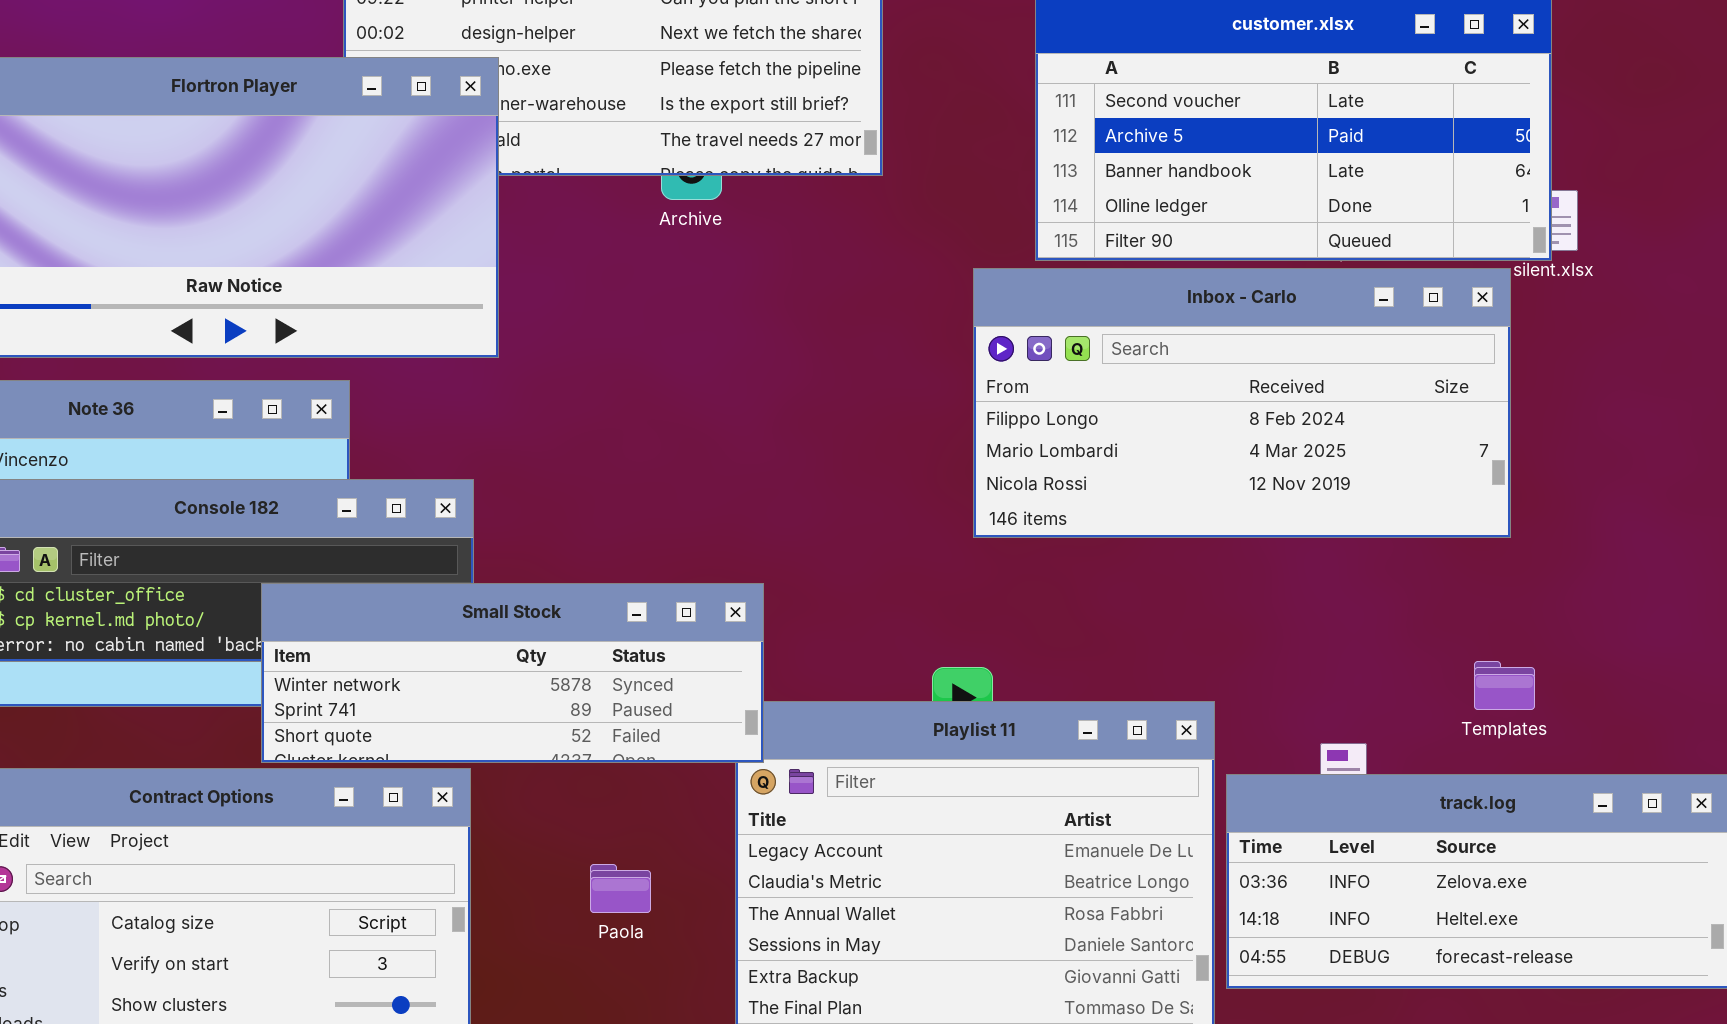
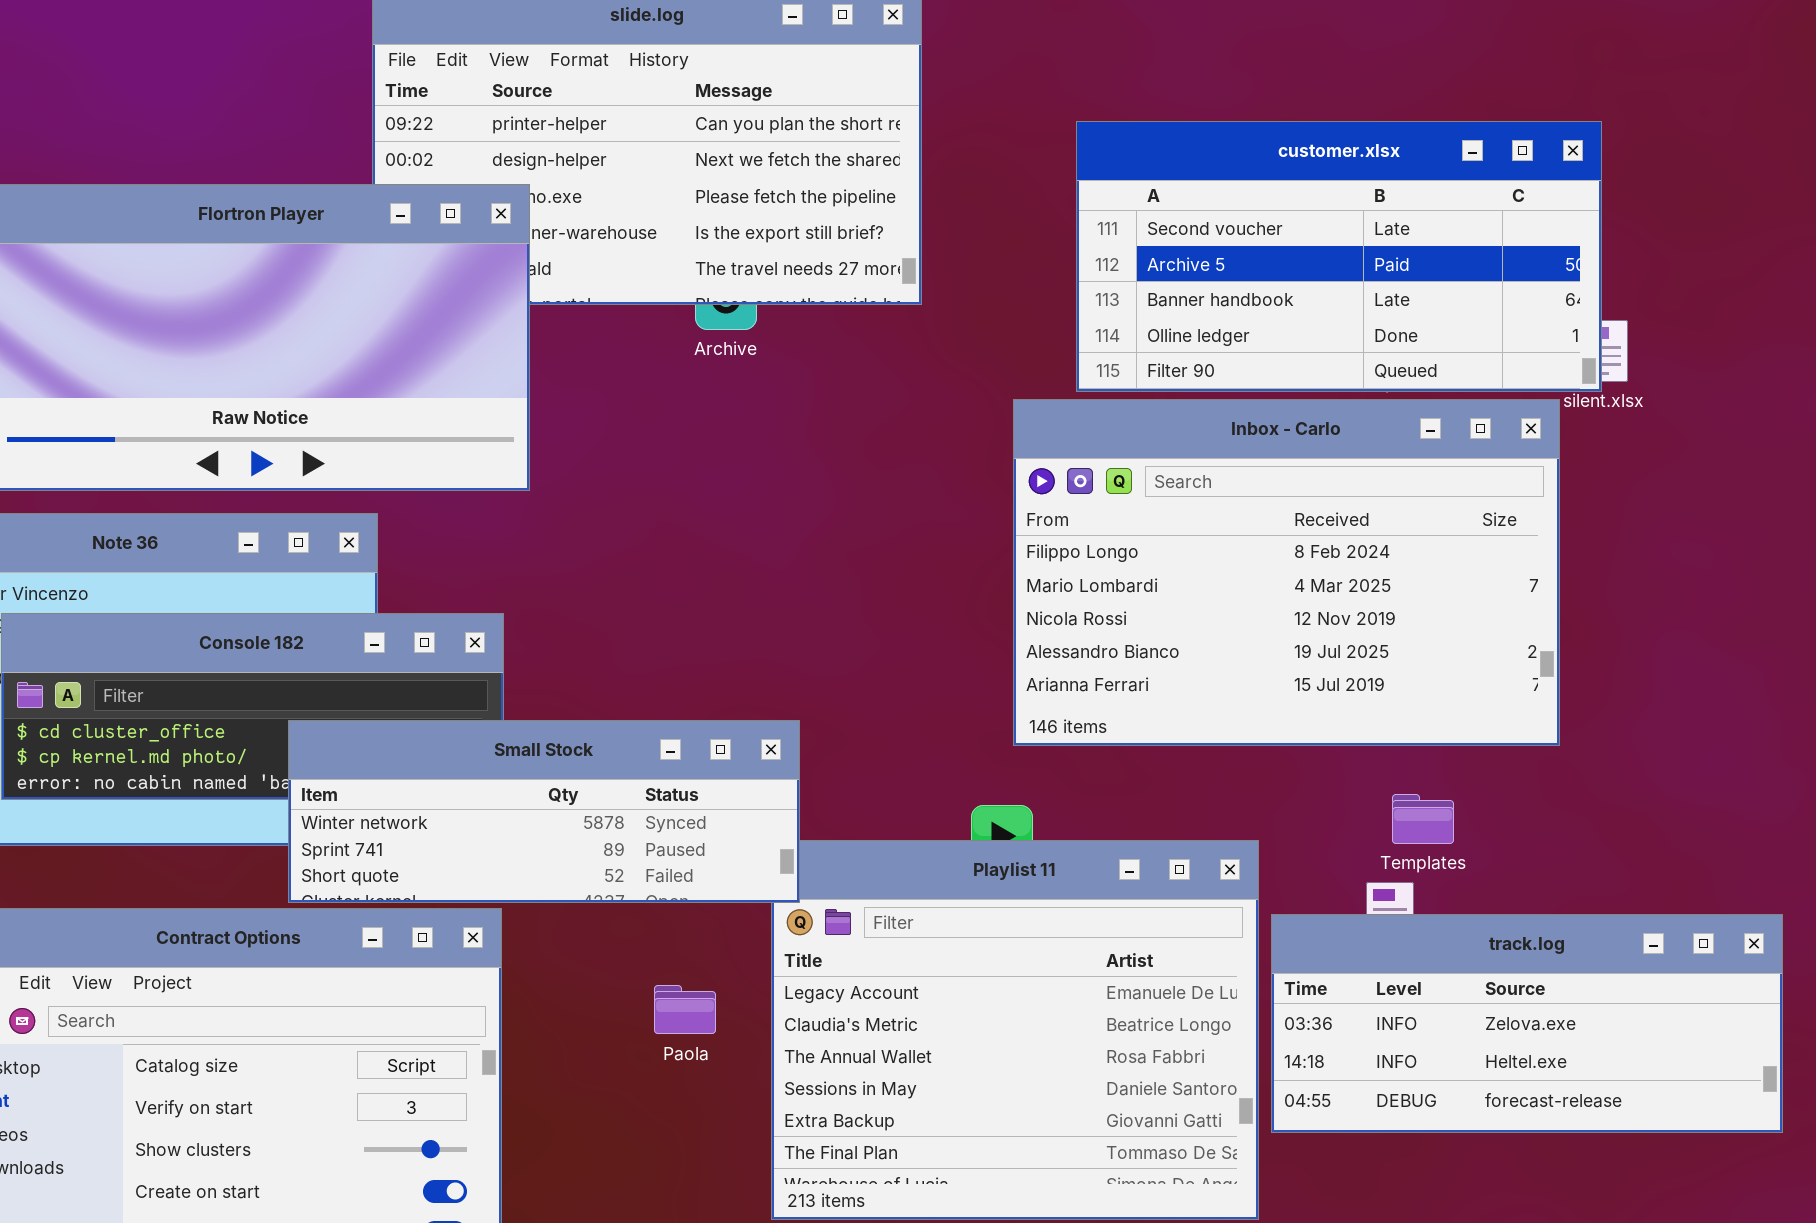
Inbox - Carlo: [973,268,1511,538] -> [1013,399,1560,746], resized
Templates: [1474,661,1535,710] -> [1392,794,1454,844], moved
Paola: [590,864,651,913] -> [654,985,716,1034], moved

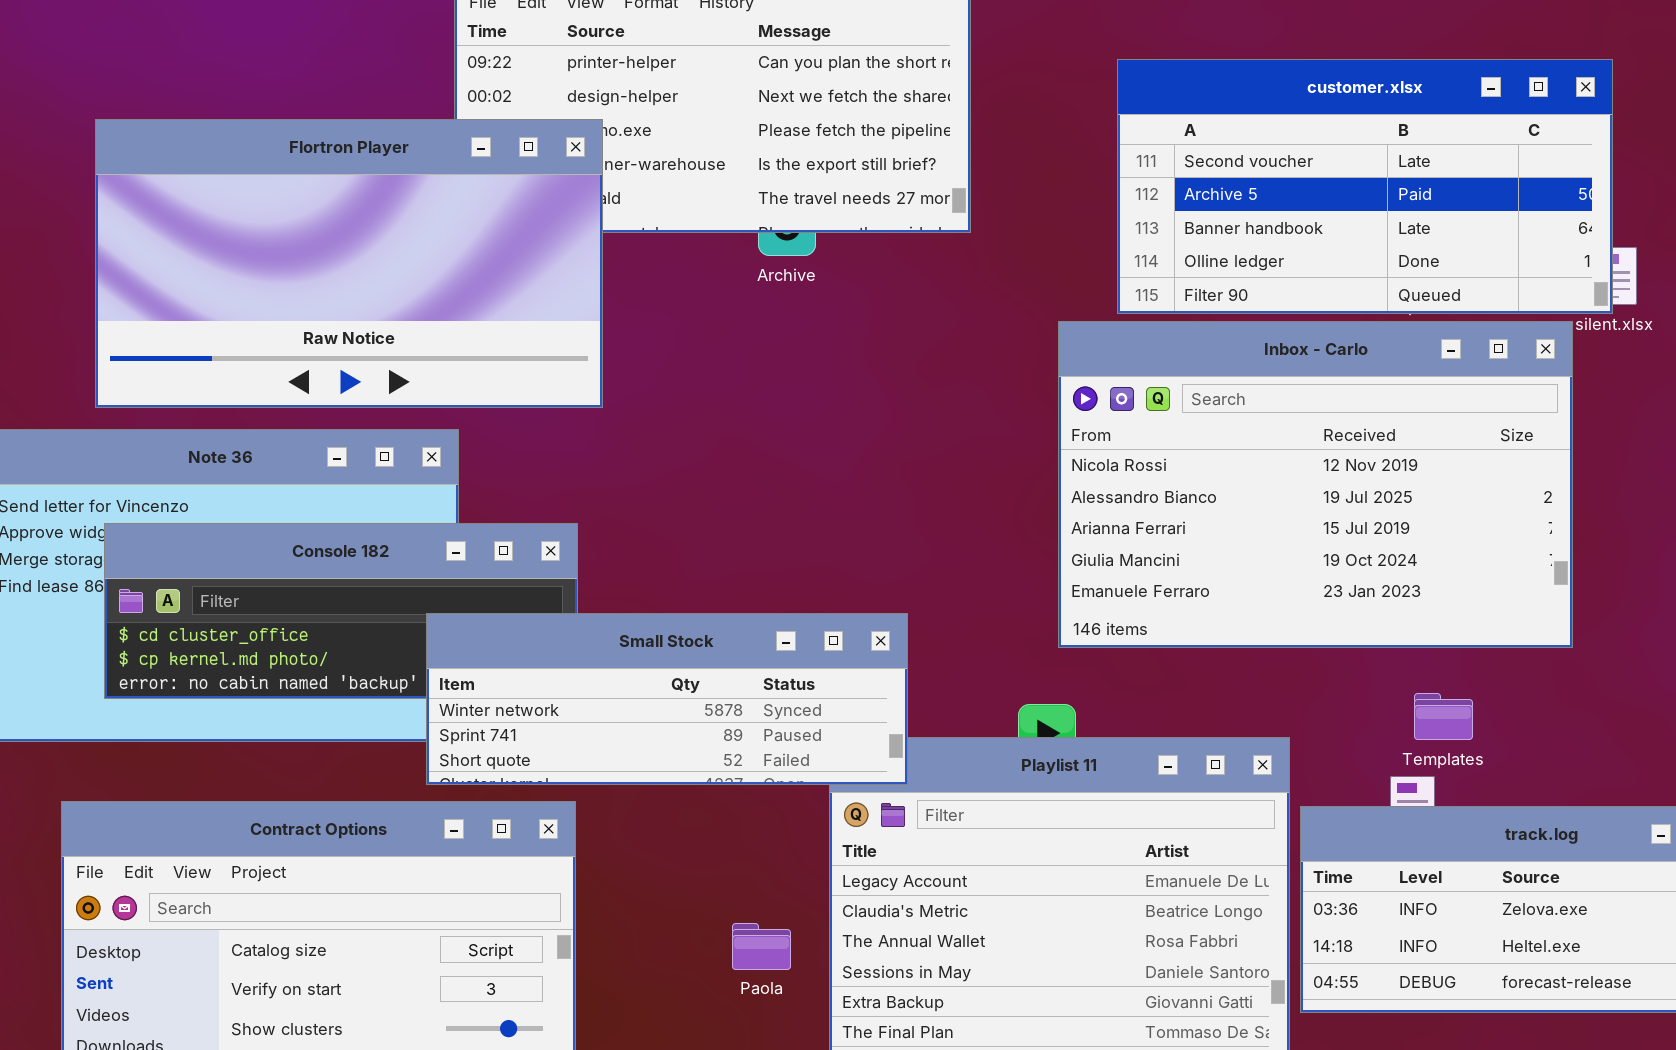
Inbox - Carlo: [1013,399,1560,746] -> [1058,321,1573,648], scrolled down 2 rows
Small Stock: [288,720,800,903] -> [426,613,908,785], moved
Paola: [654,985,716,1034] -> [732,923,791,970], moved

